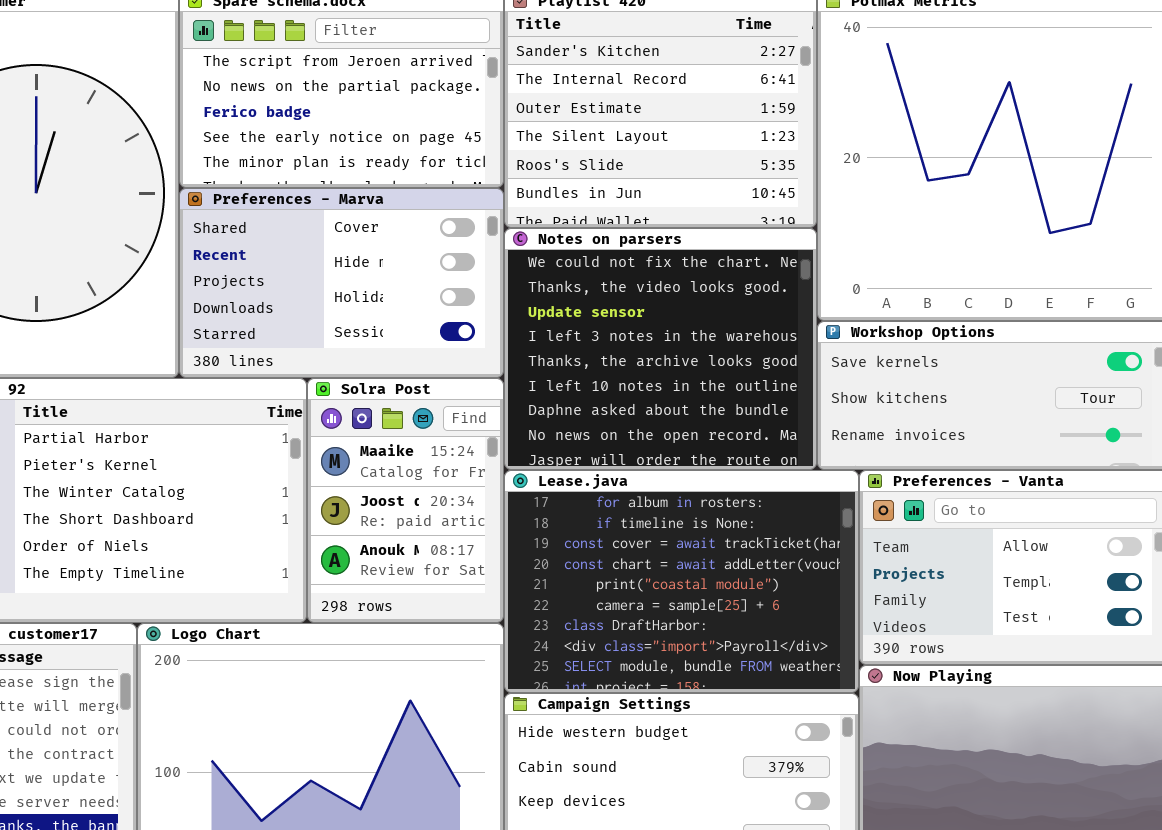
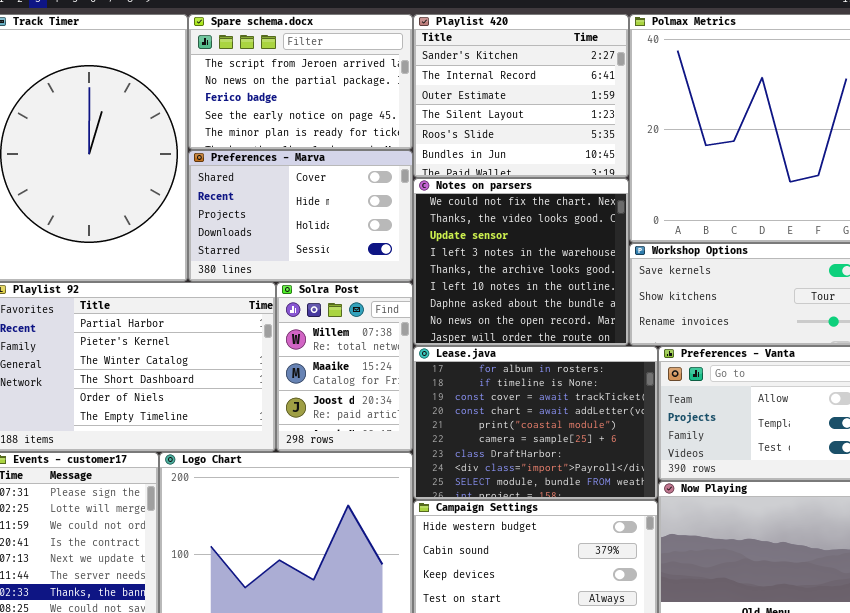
Solra Post: [307,378,504,623] -> [276,282,413,452], scrolled up 1 row

